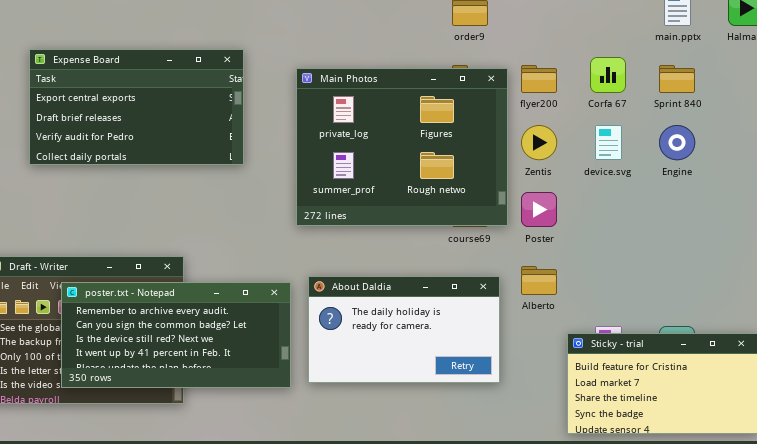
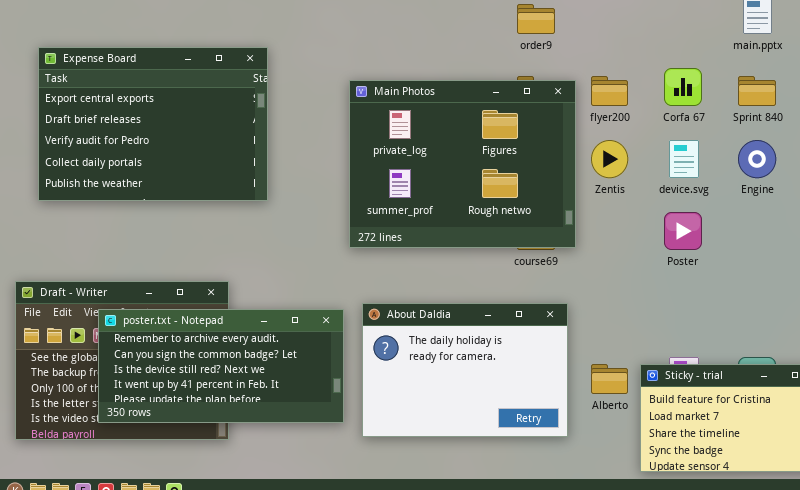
Expense Board: [29,49,244,165] -> [38,47,268,201], moved, resized
Poster: [521,192,557,227] -> [664,212,702,250], moved
Alberto: [521,266,557,295] -> [591,364,628,394], moved
About Daldia: [308,276,500,383] -> [362,303,568,437], resized

